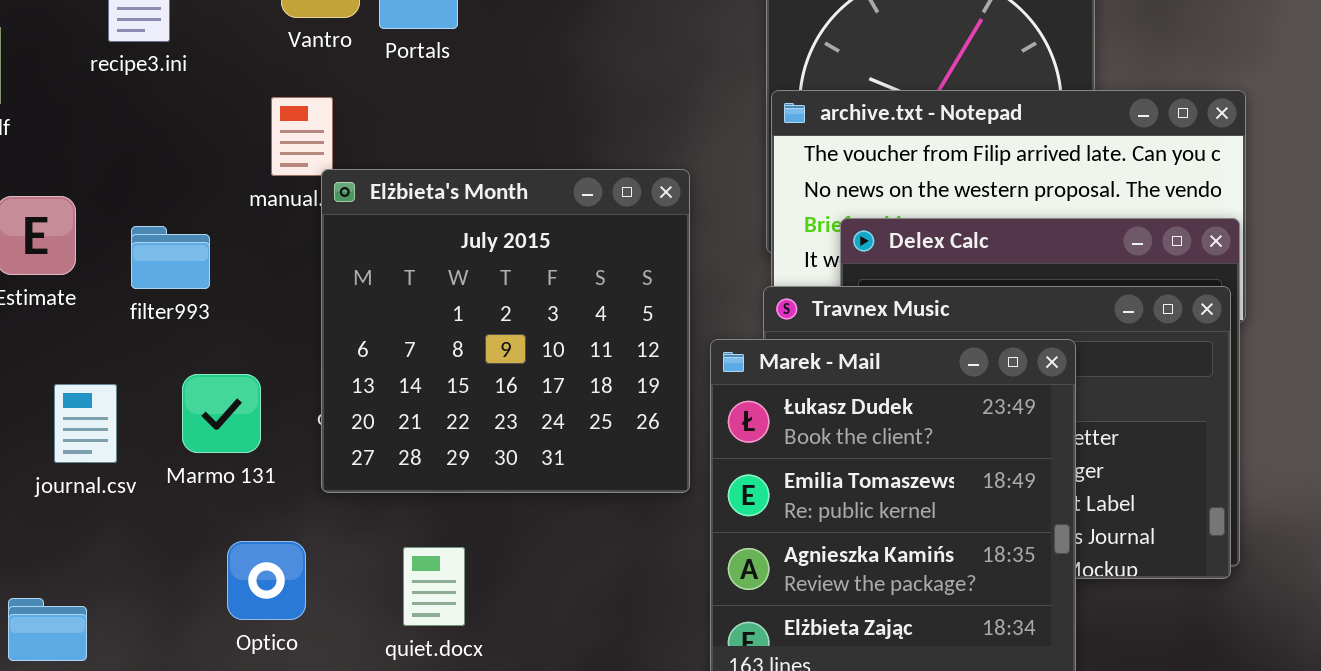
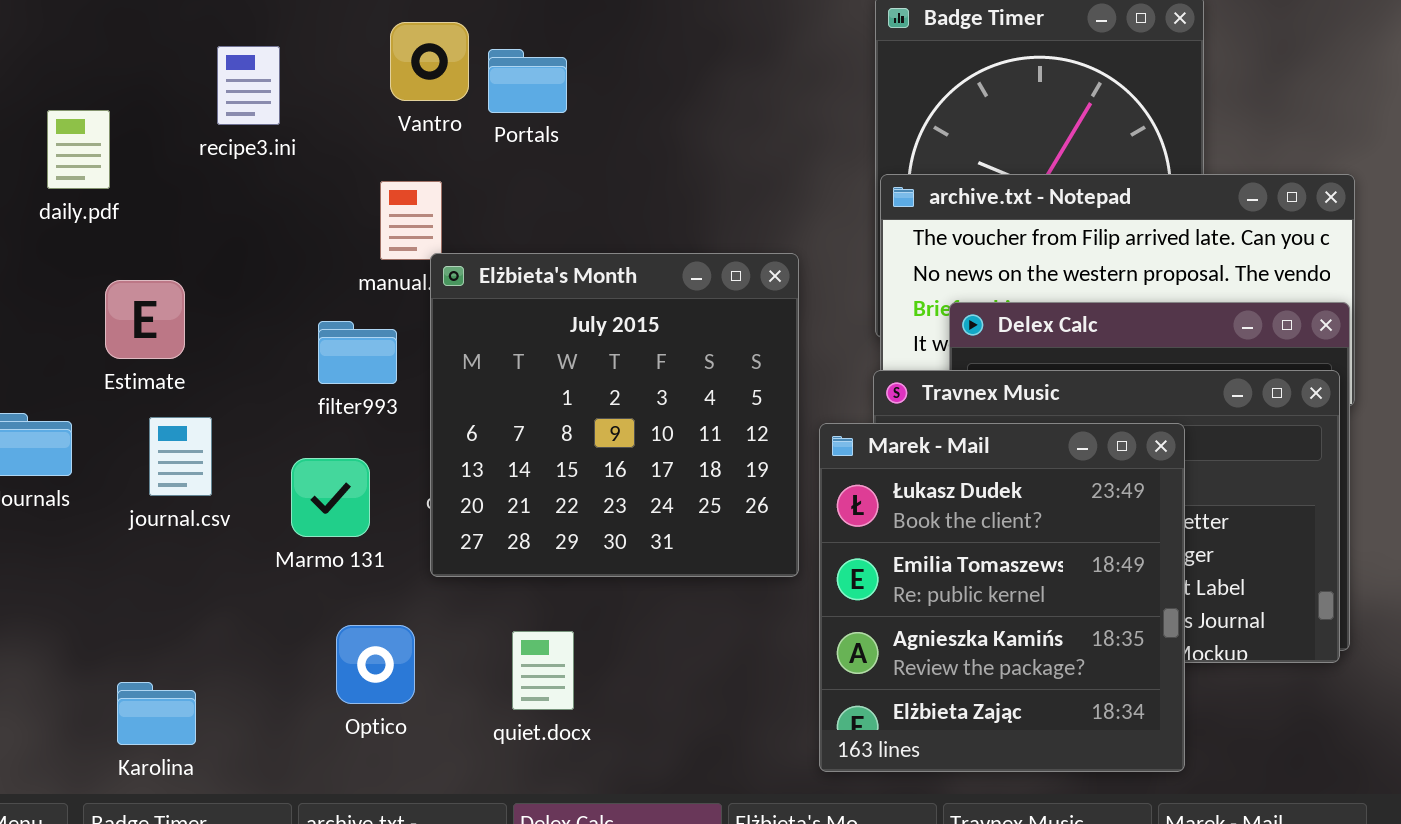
filter993: [131,226,210,289] -> [318,321,397,384], moved
journal.csv: [54,384,117,463] -> [149,417,212,496], moved

